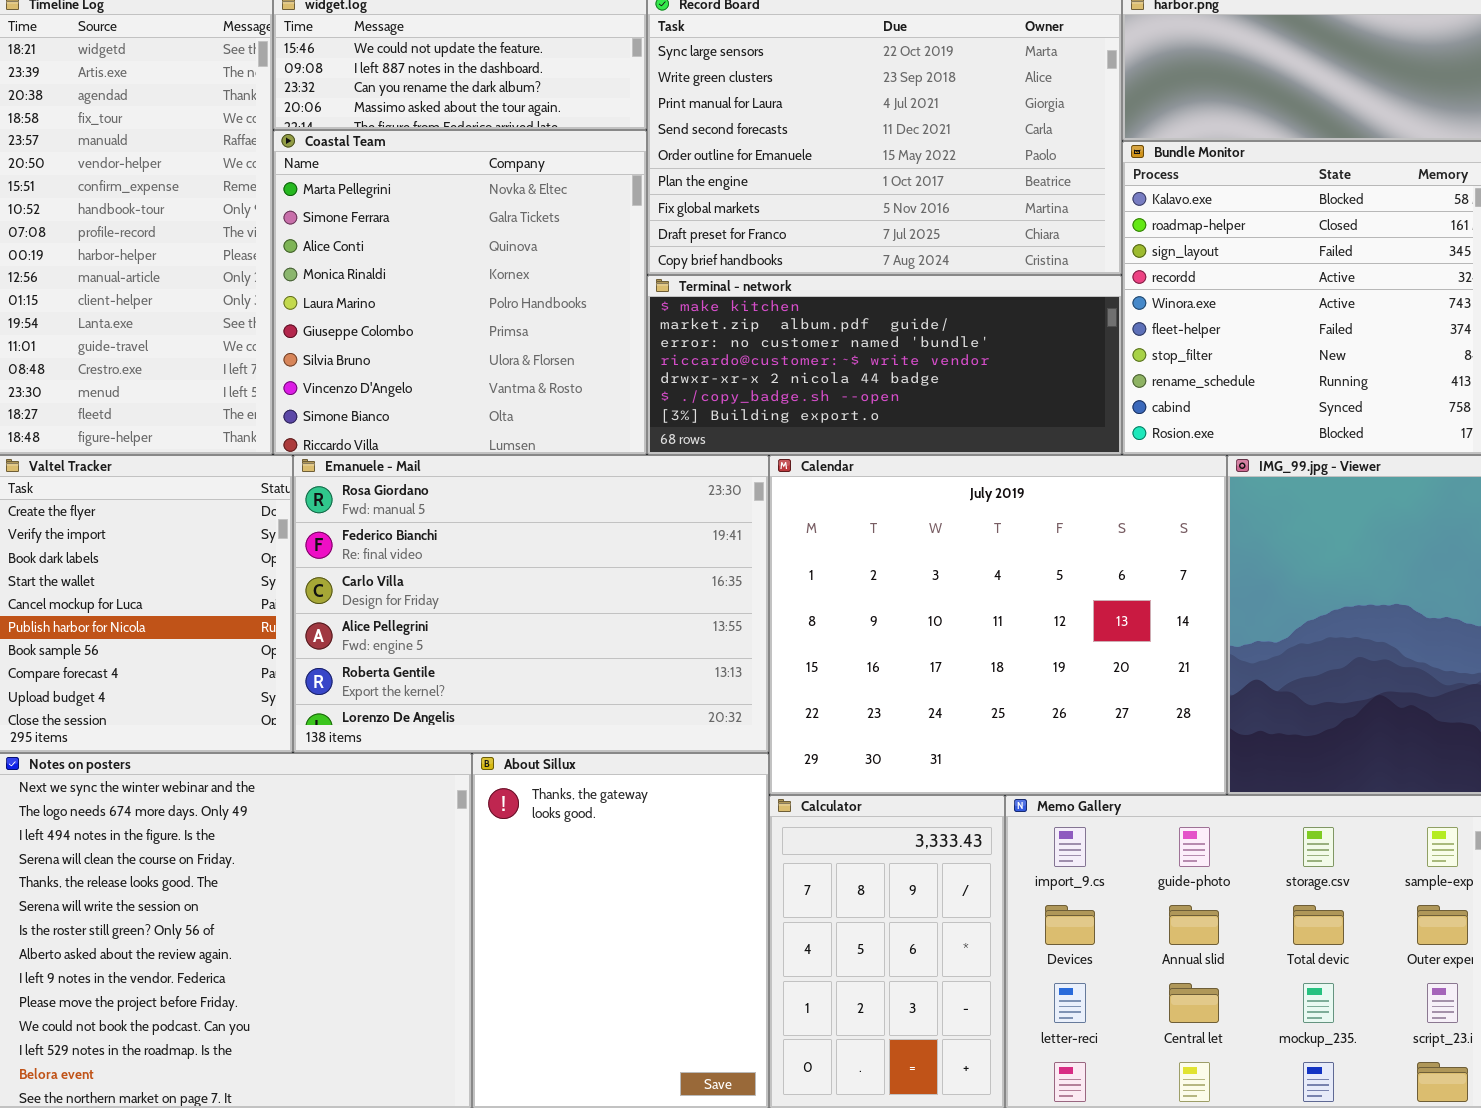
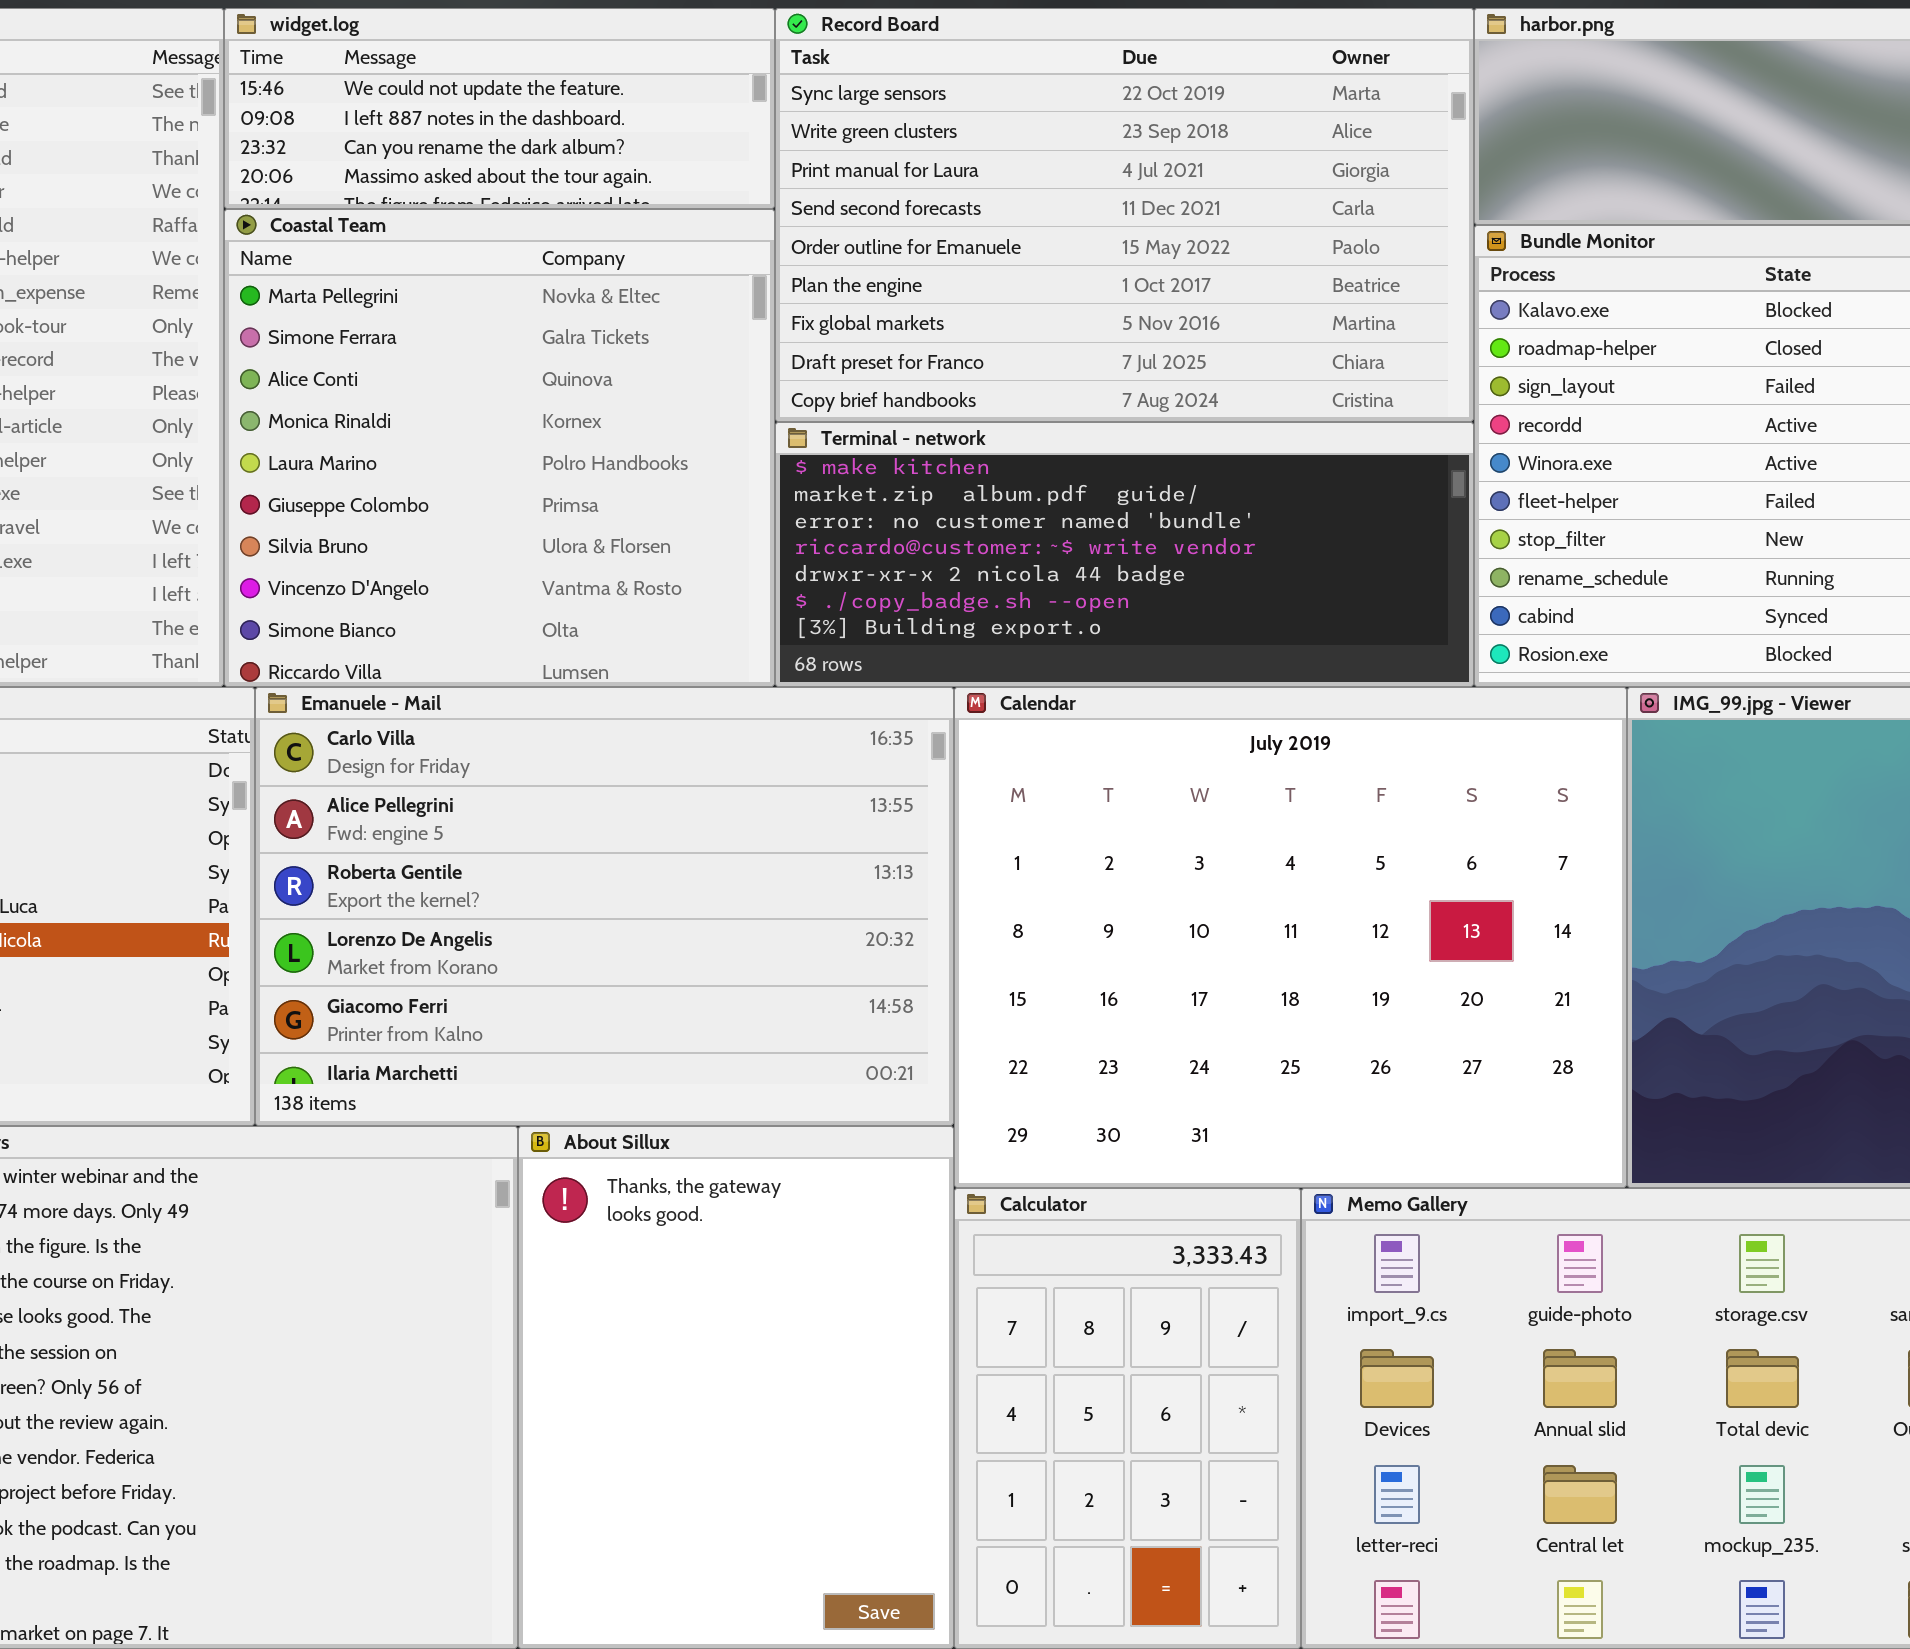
Emanuele - Mail: [293,455,769,753] -> [255,687,954,1126], scrolled down 2 rows

